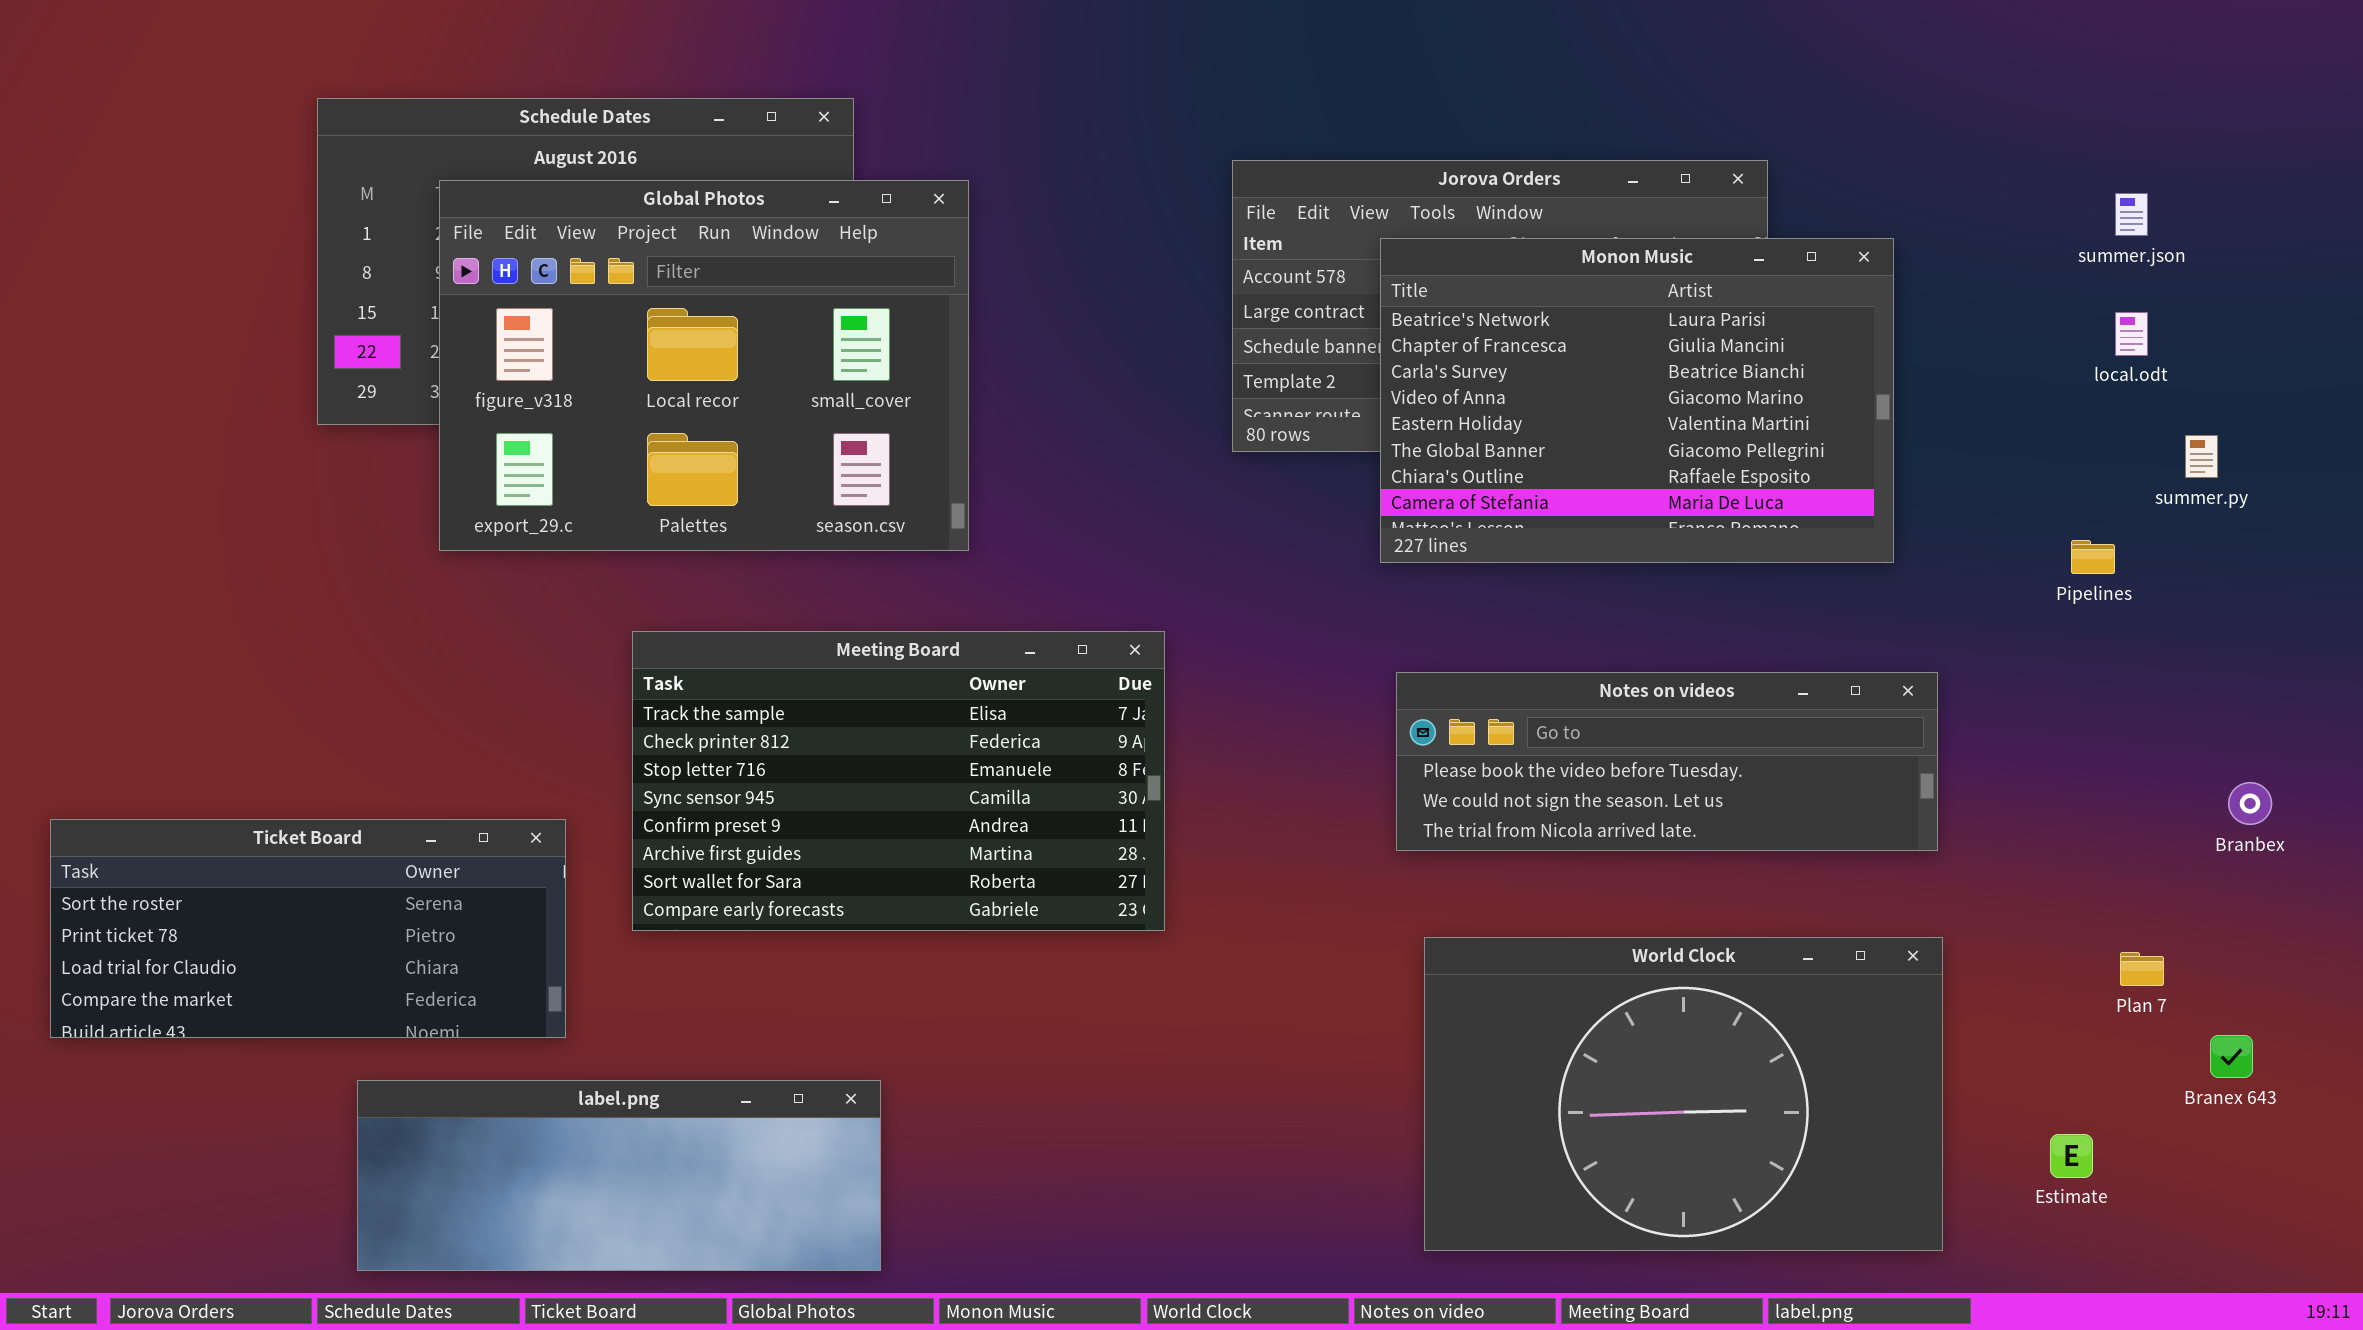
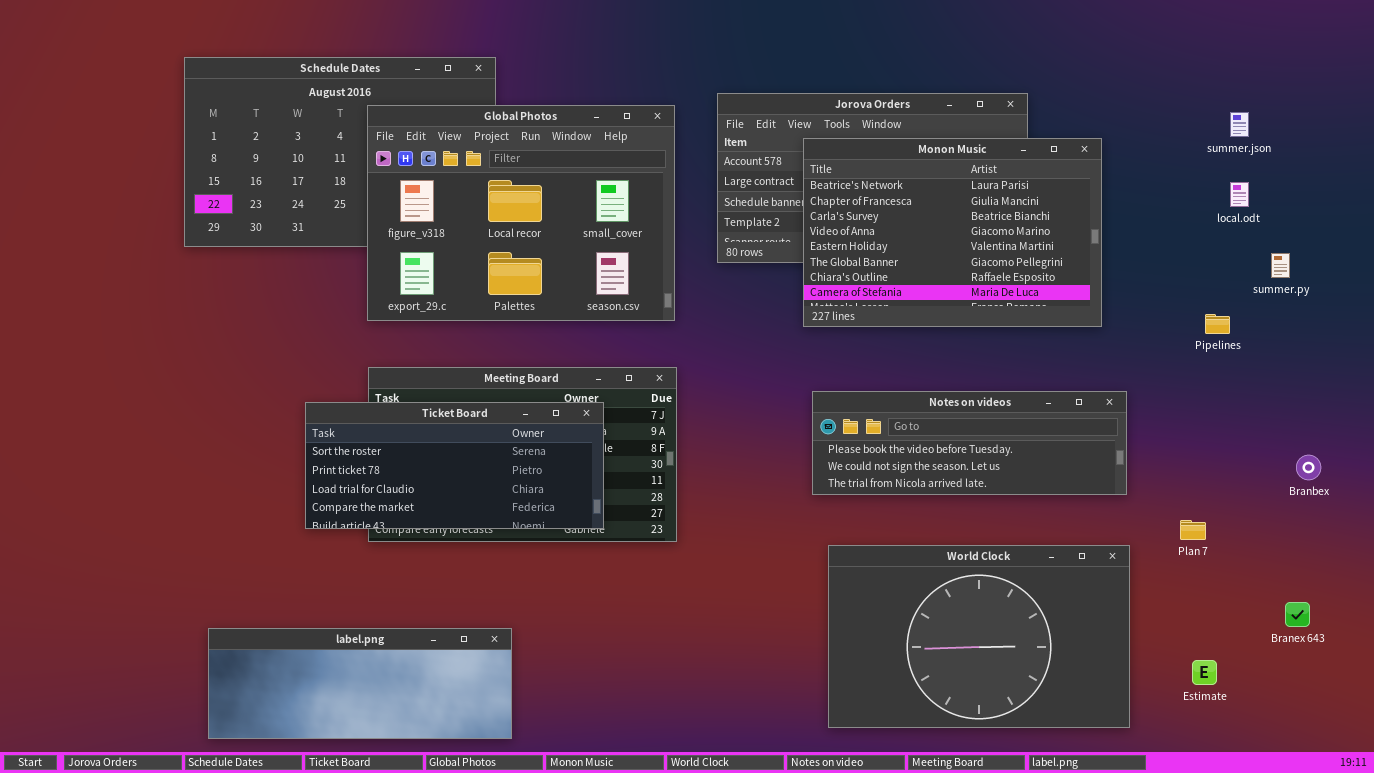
Global Photos: [439,180,969,551] -> [367,105,675,321], moved
Ticket Board: [50,819,566,1038] -> [305,402,604,529], moved
Plan 7: [2120,952,2164,986] -> [1180,520,1206,540], moved

